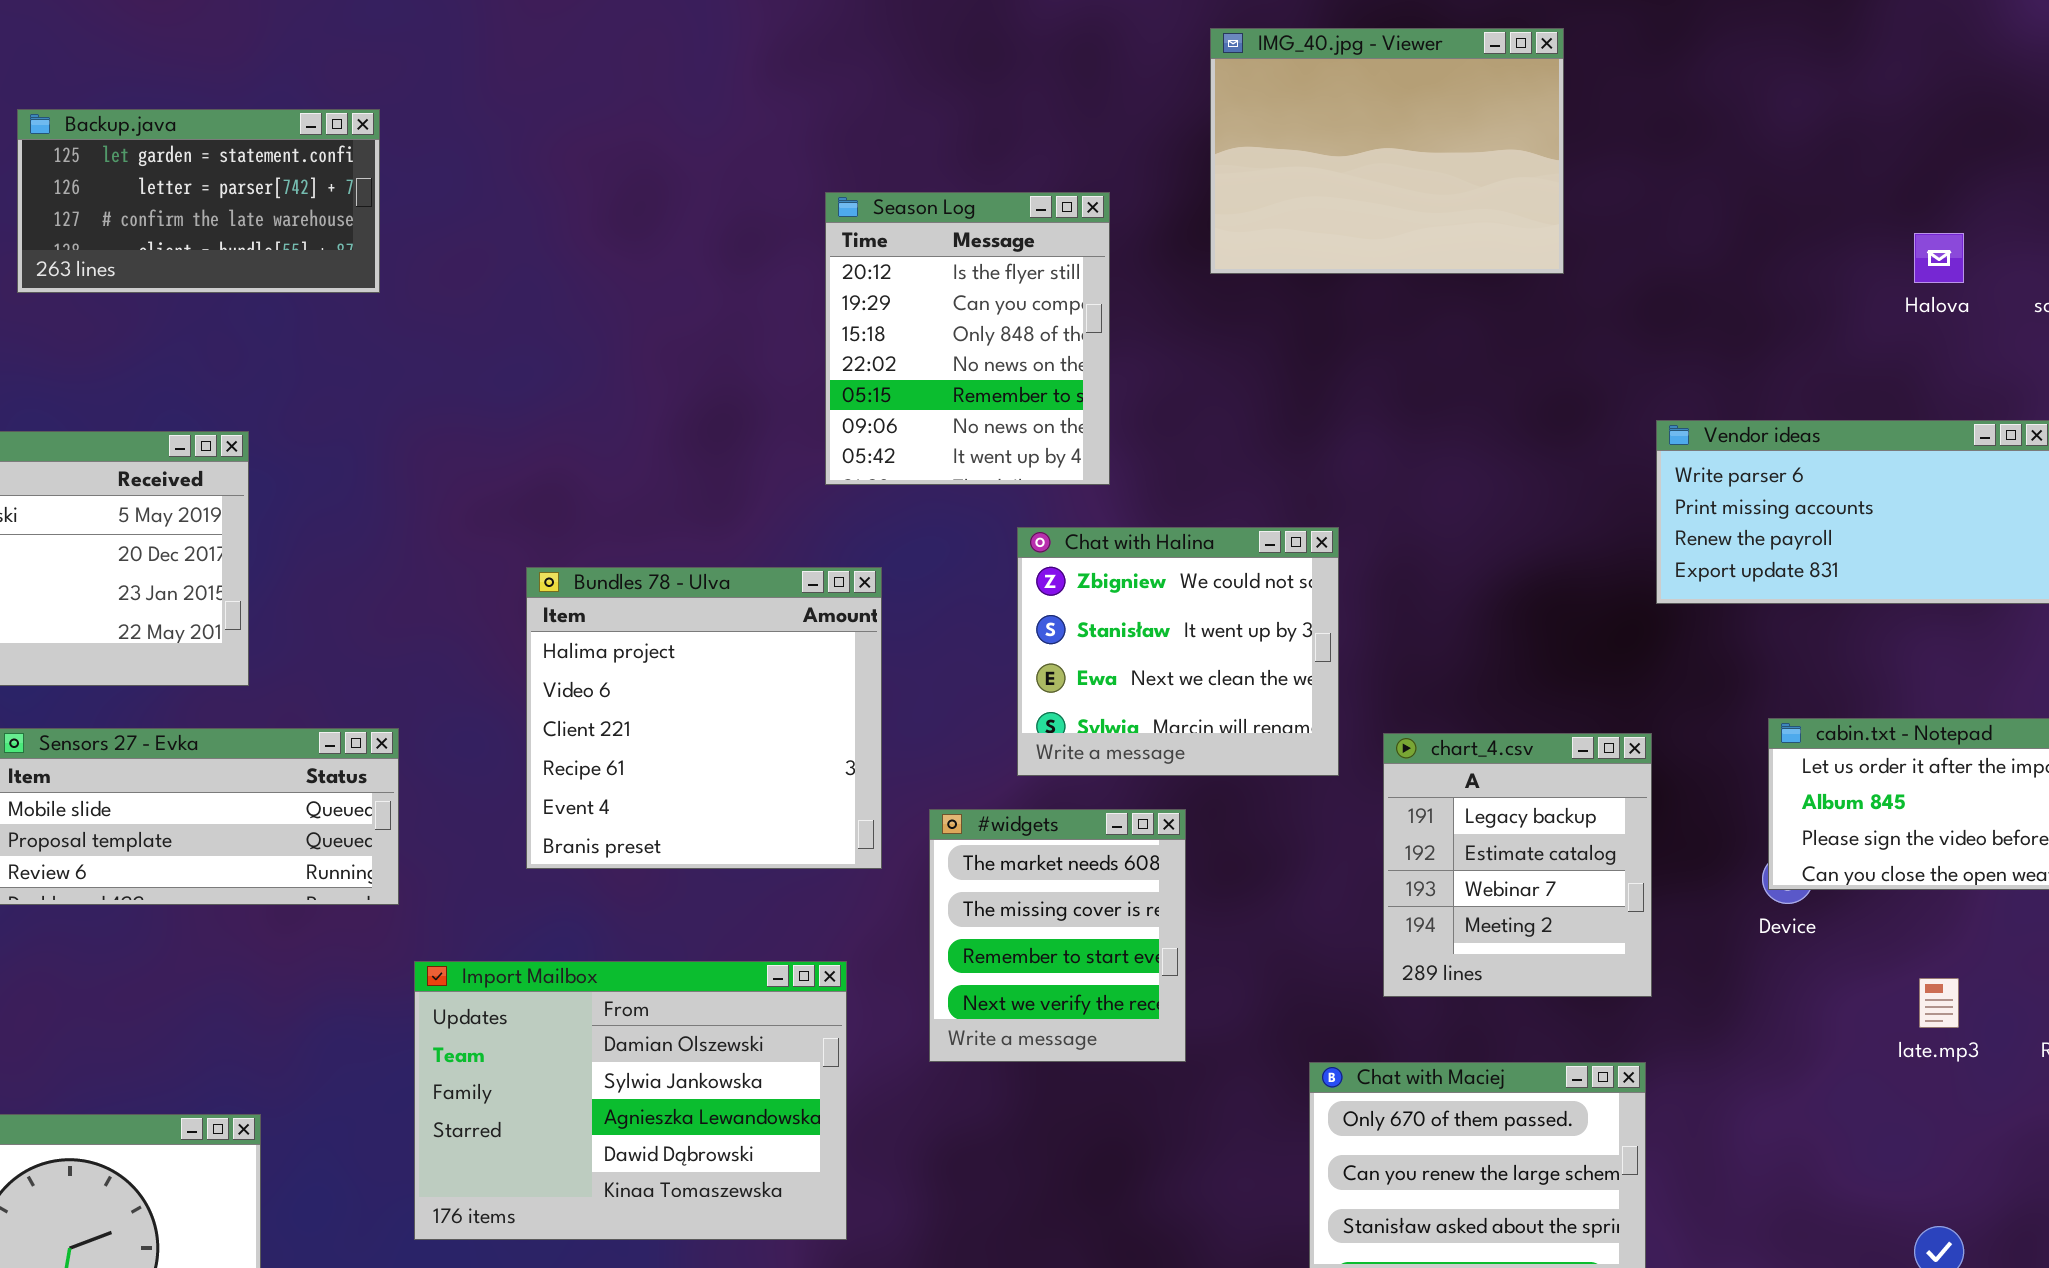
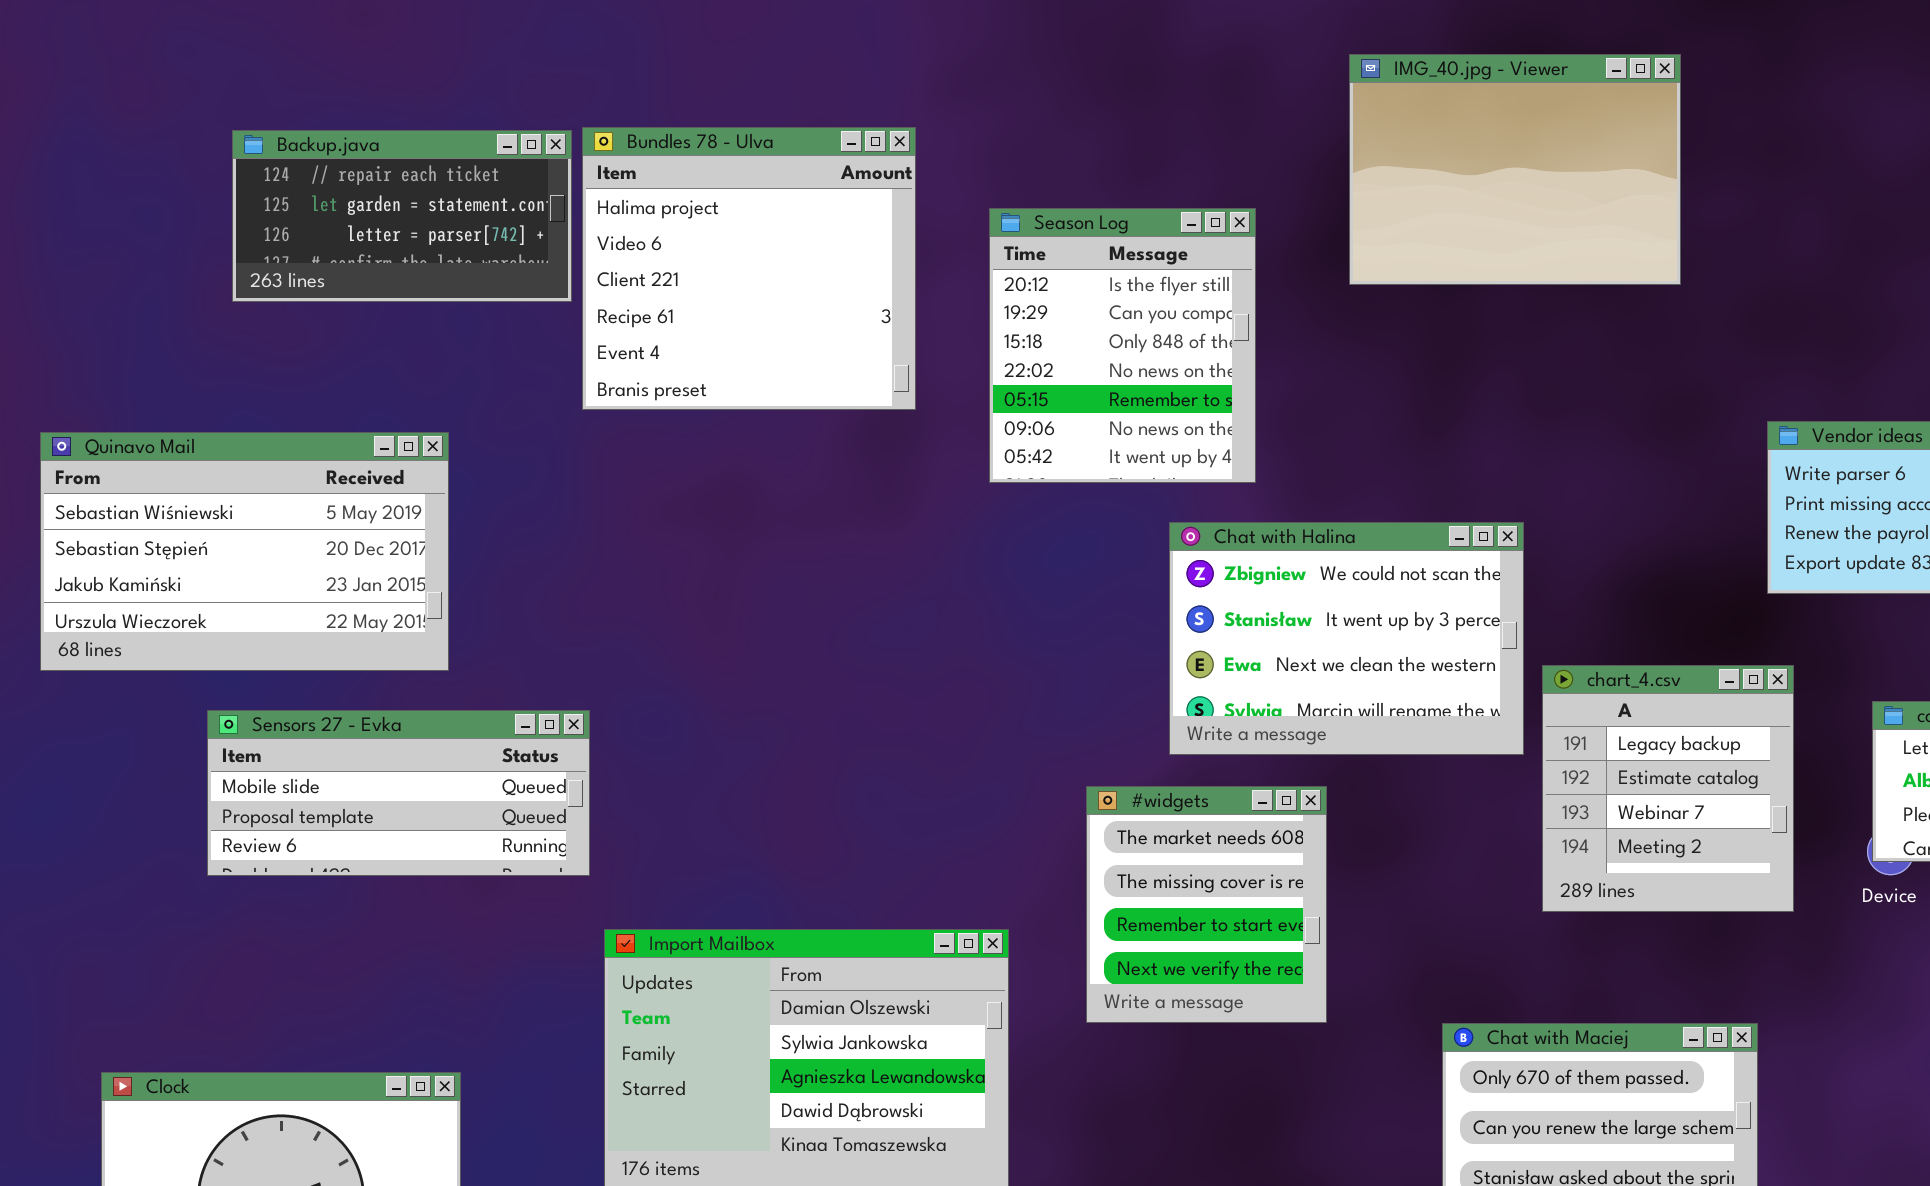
Backup.java: [17,109,380,293] -> [232,130,572,302], scrolled up 1 row
Chat with Halina: [1017,527,1339,776] -> [1169,522,1524,755], resized
Bundles 78 - Ulva: [526,567,882,869] -> [582,127,916,410], moved
chart_4.csv: [1383,733,1652,997] -> [1542,665,1794,912], moved

